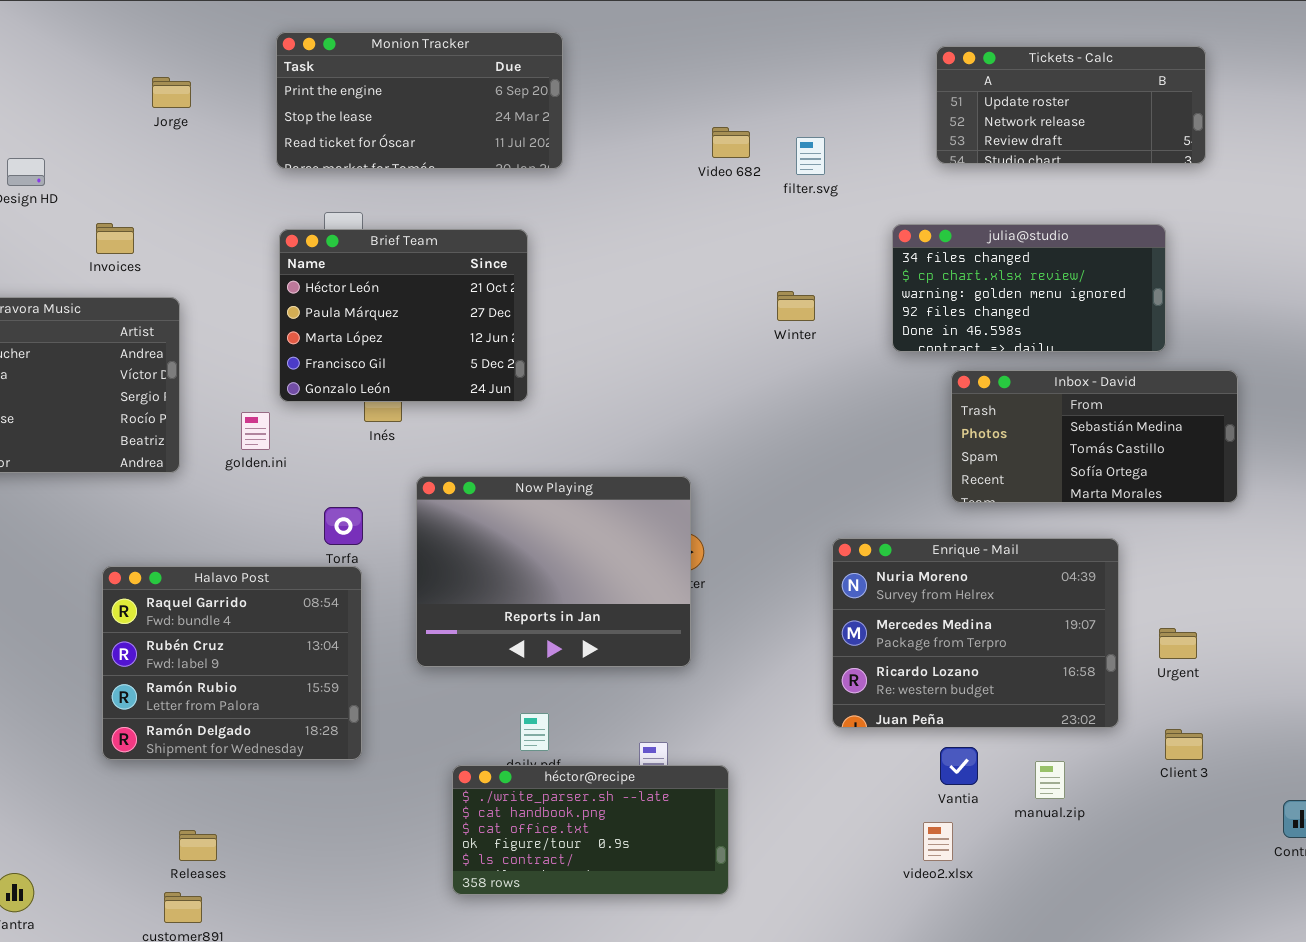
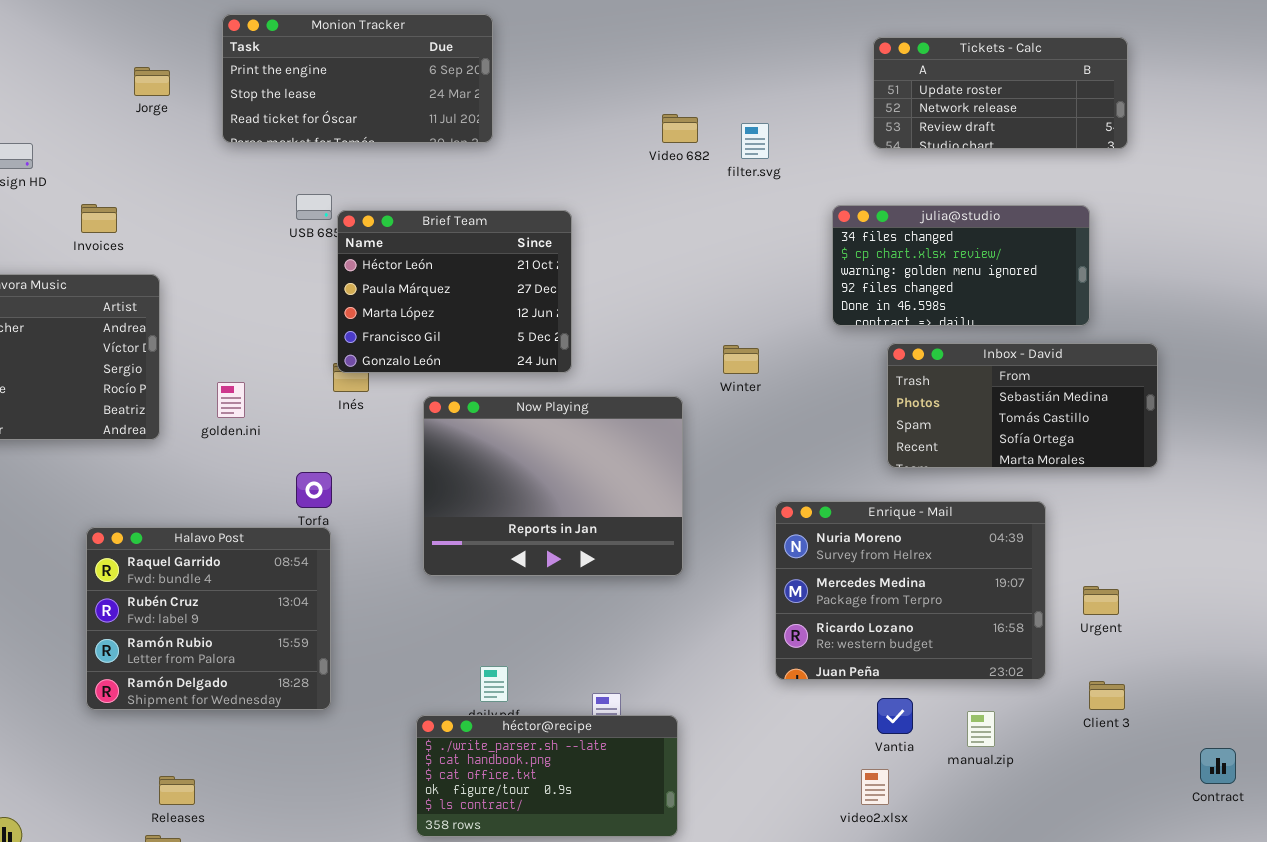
Monion Tracker: [276,32,563,169] -> [222,14,493,143], moved
Brief Team: [279,229,528,402] -> [337,210,572,373], moved
Winter: [777,291,815,321] -> [723,345,759,374], moved
Now Playing: [416,476,691,667] -> [423,396,683,576], moved

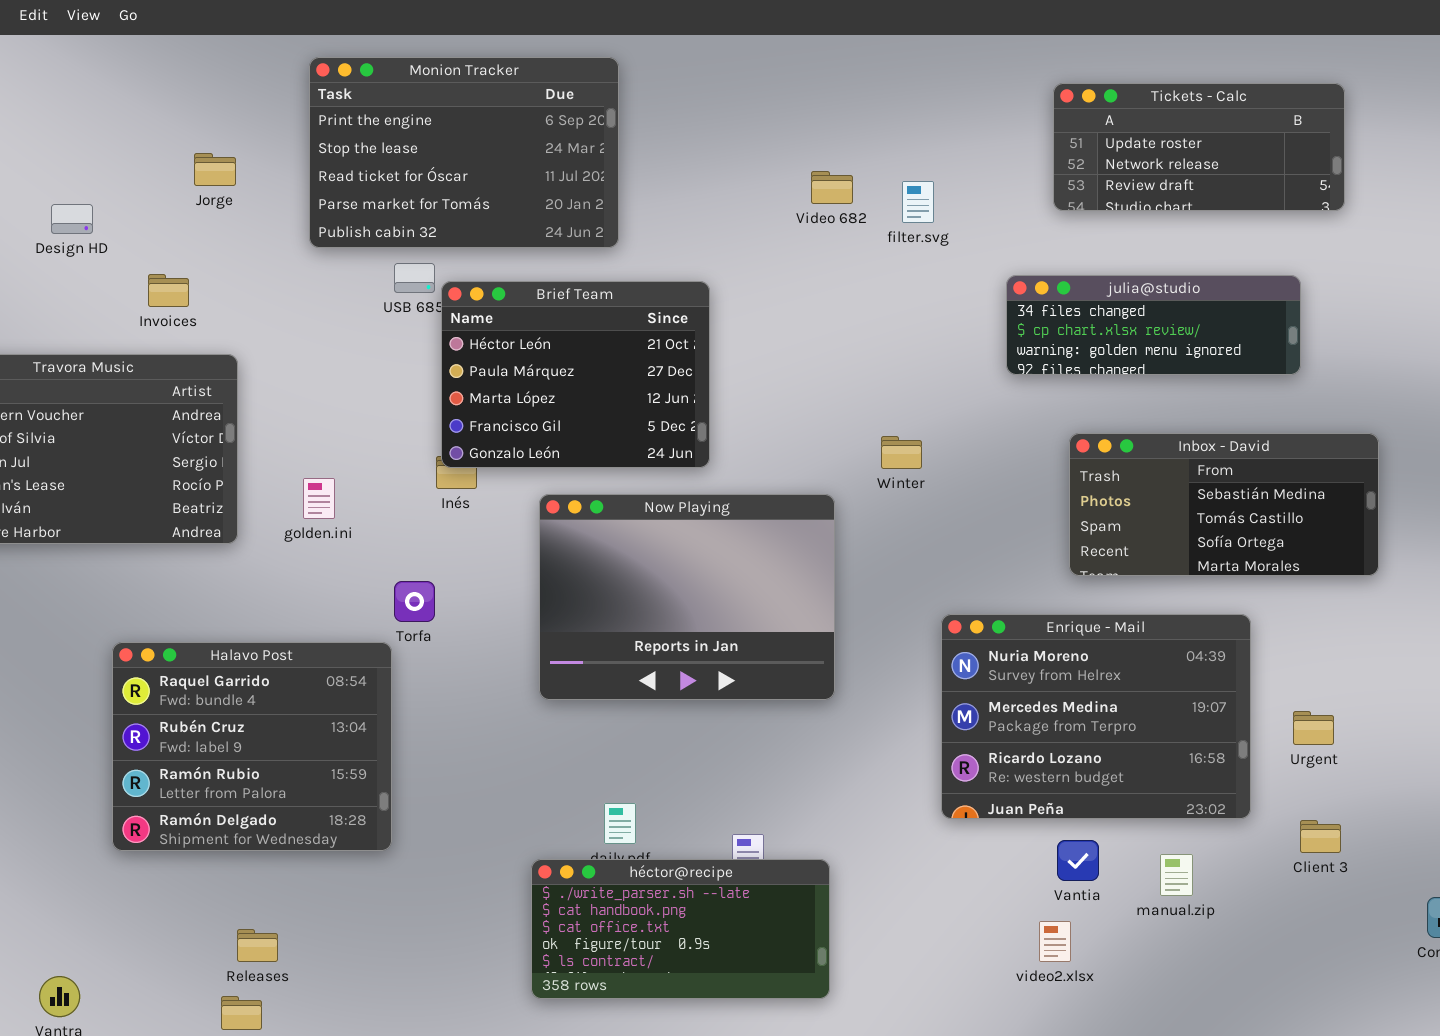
Monion Tracker: [222,14,493,143] -> [309,57,619,248], resized
Jorge: [134,67,170,96] -> [194,153,236,186], moved
julia@studio: [832,205,1090,326] -> [1006,275,1301,375], resized
Halavo Post: [86,527,331,710] -> [112,642,392,851], moved

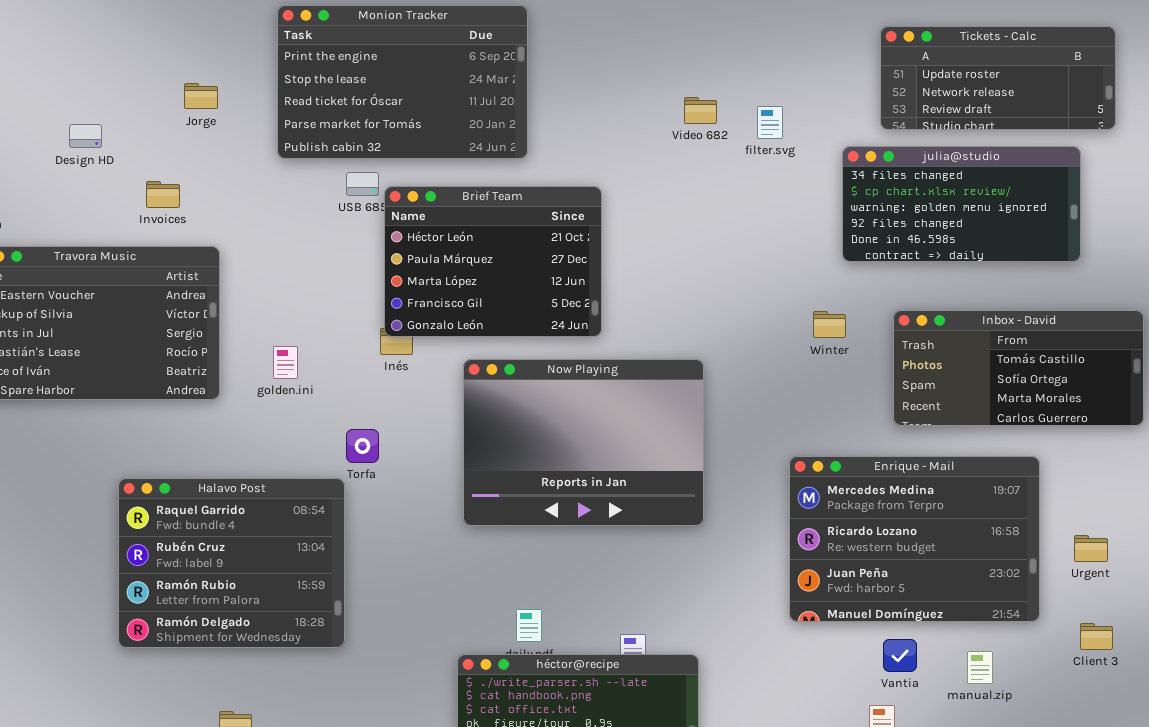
julia@studio: [1006,275,1301,375] -> [842,146,1081,262], resized
Inbox - David: [1069,433,1379,576] -> [893,310,1144,426], scrolled down 1 row
Winter: [881,436,922,469] -> [813,311,846,338], moved
Enrique - Mail: [941,614,1251,819] -> [789,456,1040,622], scrolled down 1 row

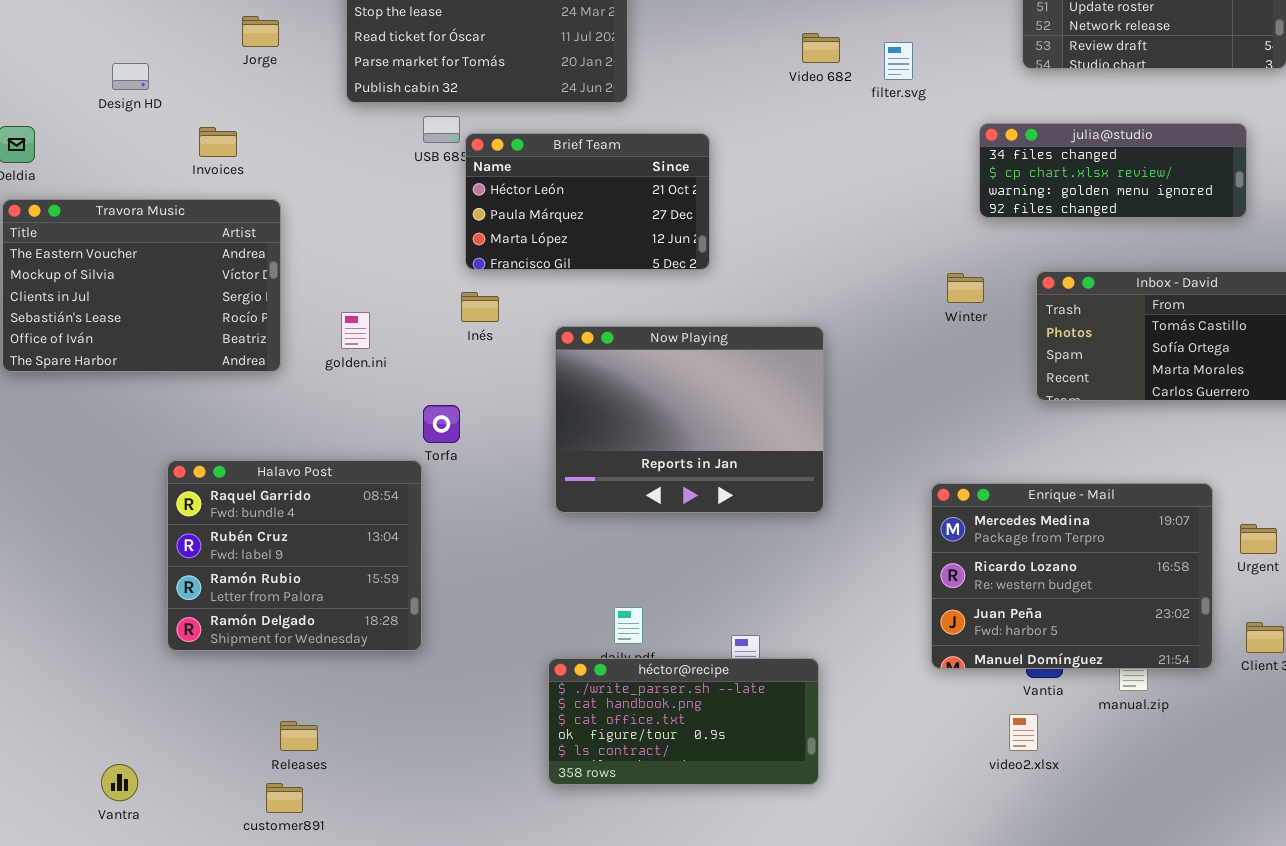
julia@studio: [842,146,1081,262] -> [979,123,1247,218], resized
Brief Team: [384,186,602,337] -> [465,133,710,270], resized
Enrique - Mail: [789,456,1040,622] -> [931,483,1213,669], moved

